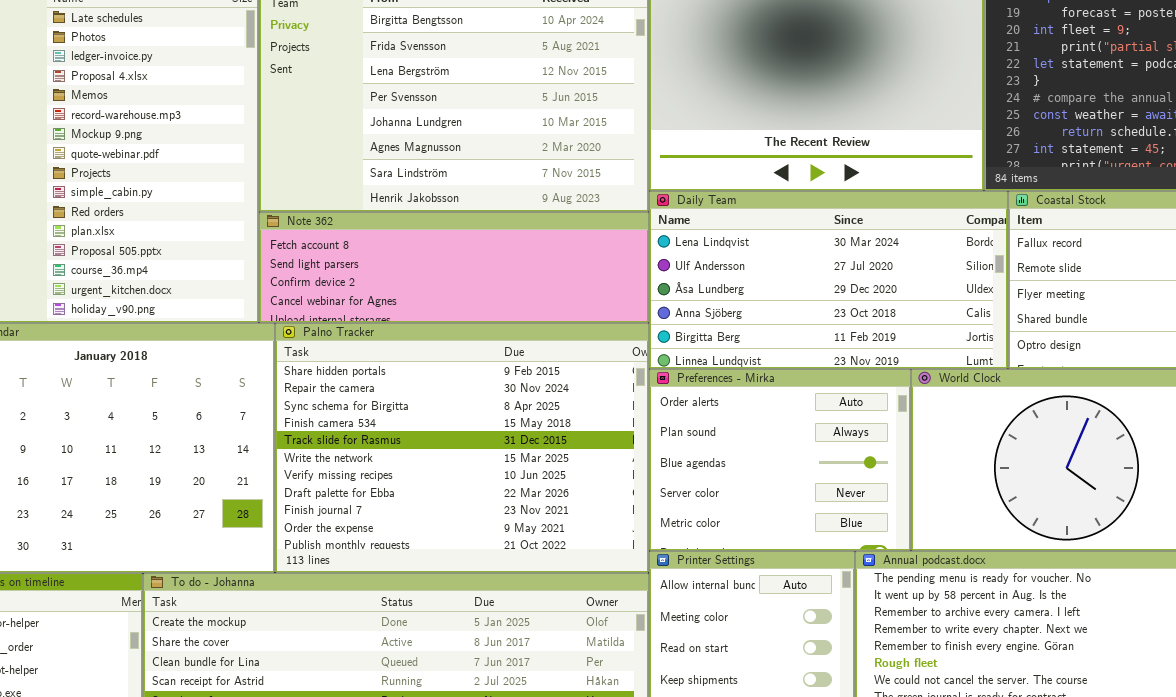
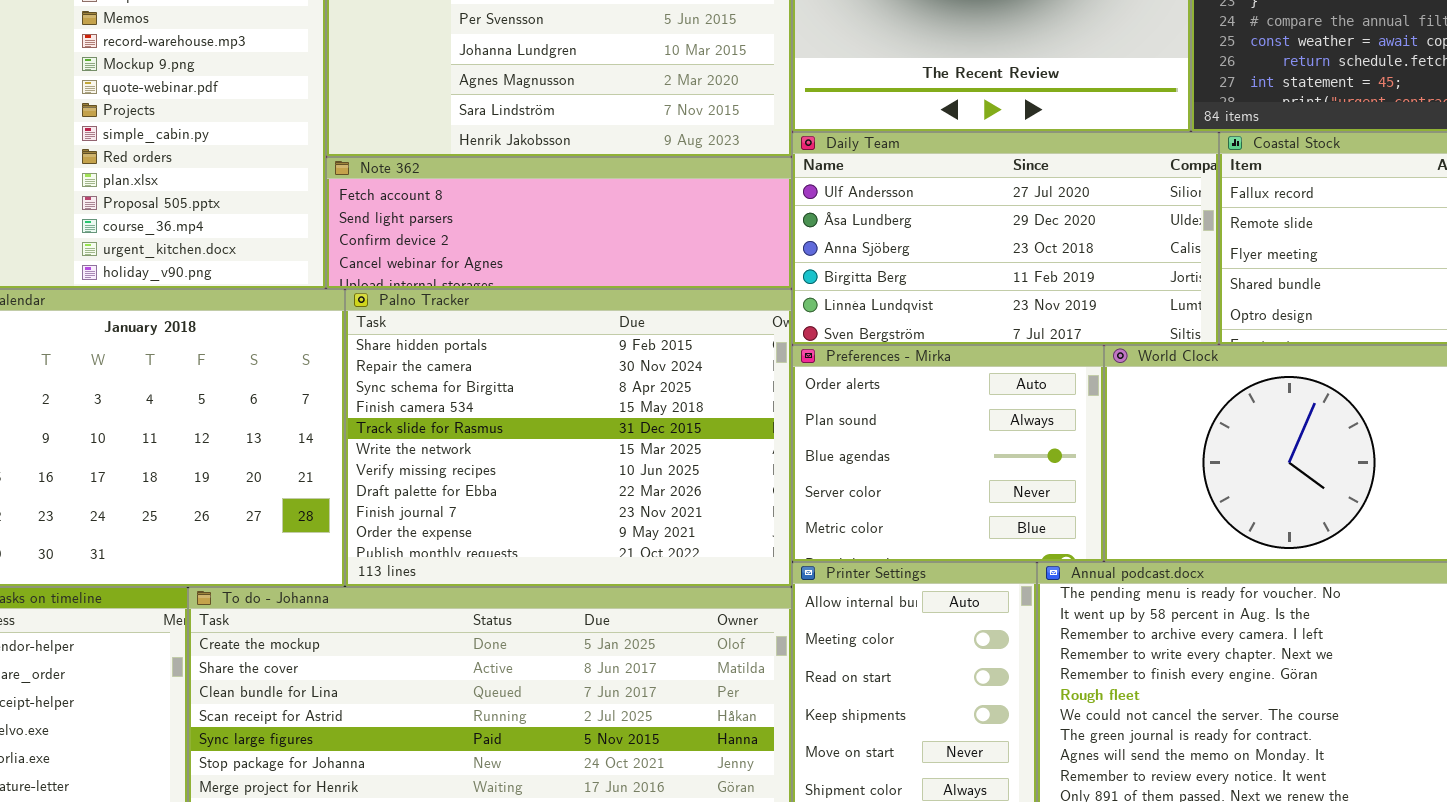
Daily Team: [649,191,1008,369] -> [792,132,1219,345], scrolled down 1 row

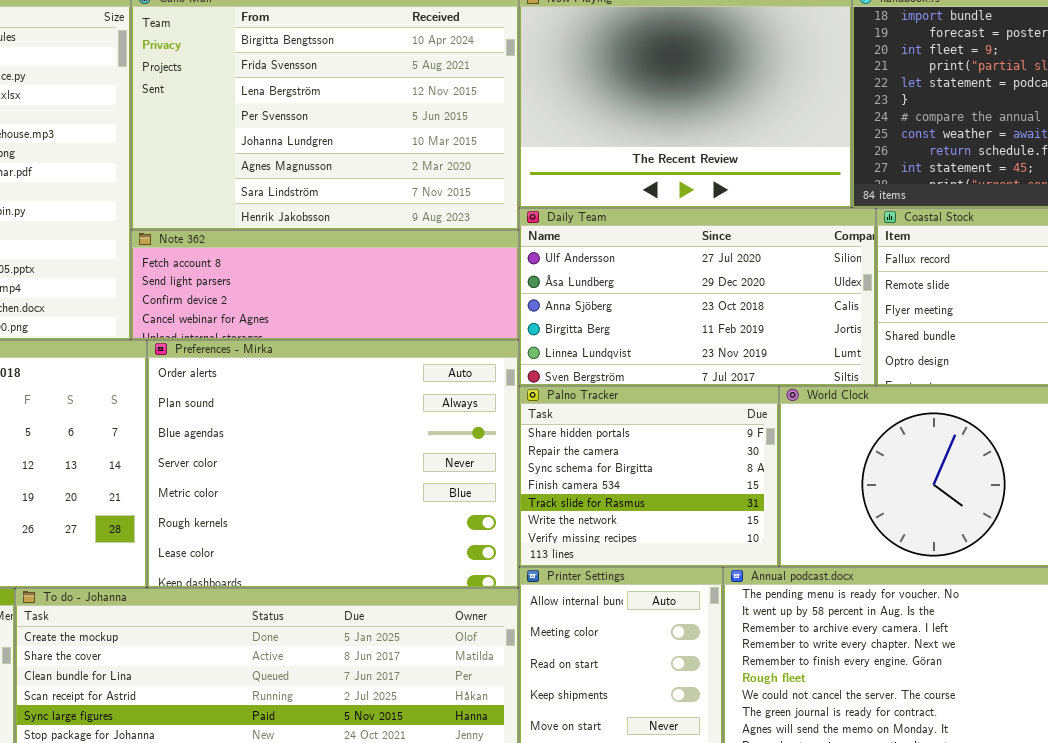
Palno Tracker: [345,289,792,587] -> [519,386,779,567], moved, resized
Preferences - Mirka: [792,345,1104,562] -> [147,340,519,588], moved, resized

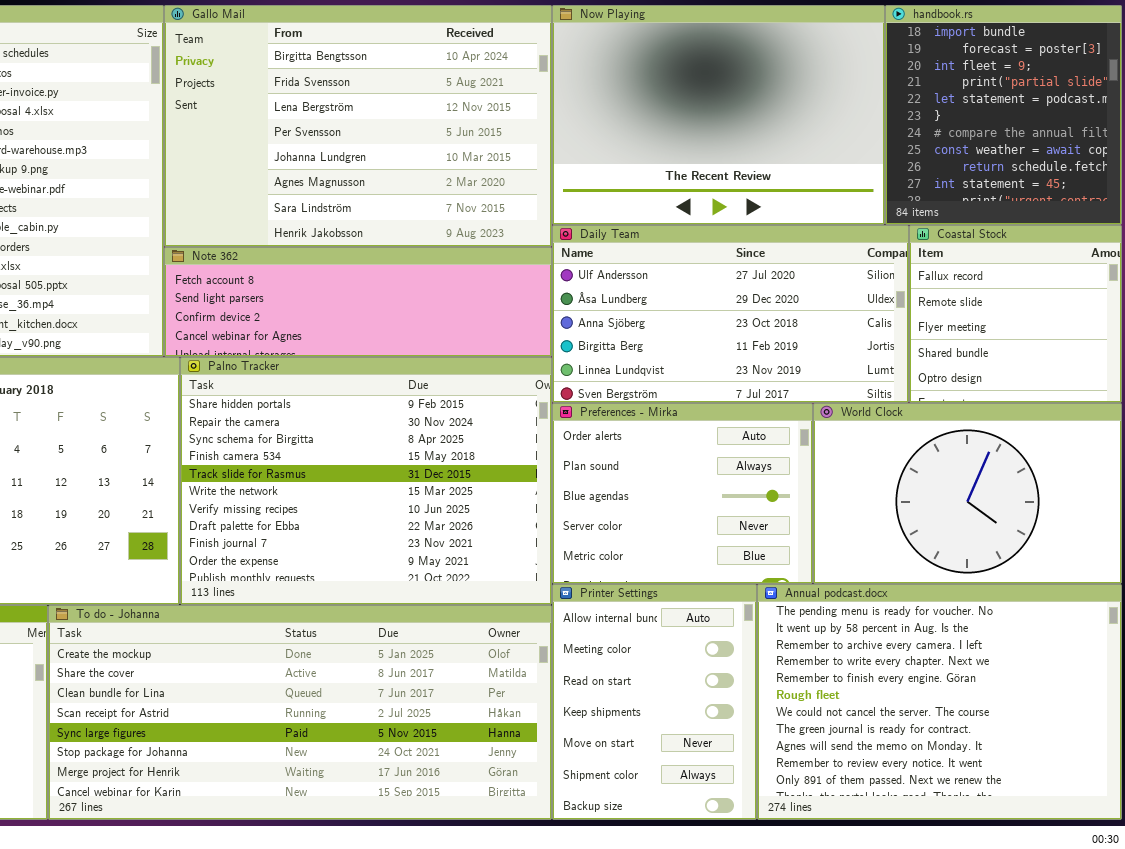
Preferences - Mirka: [147,340,519,588] -> [552,403,813,584], moved, resized
Palno Tracker: [519,386,779,567] -> [180,357,552,605], moved, resized

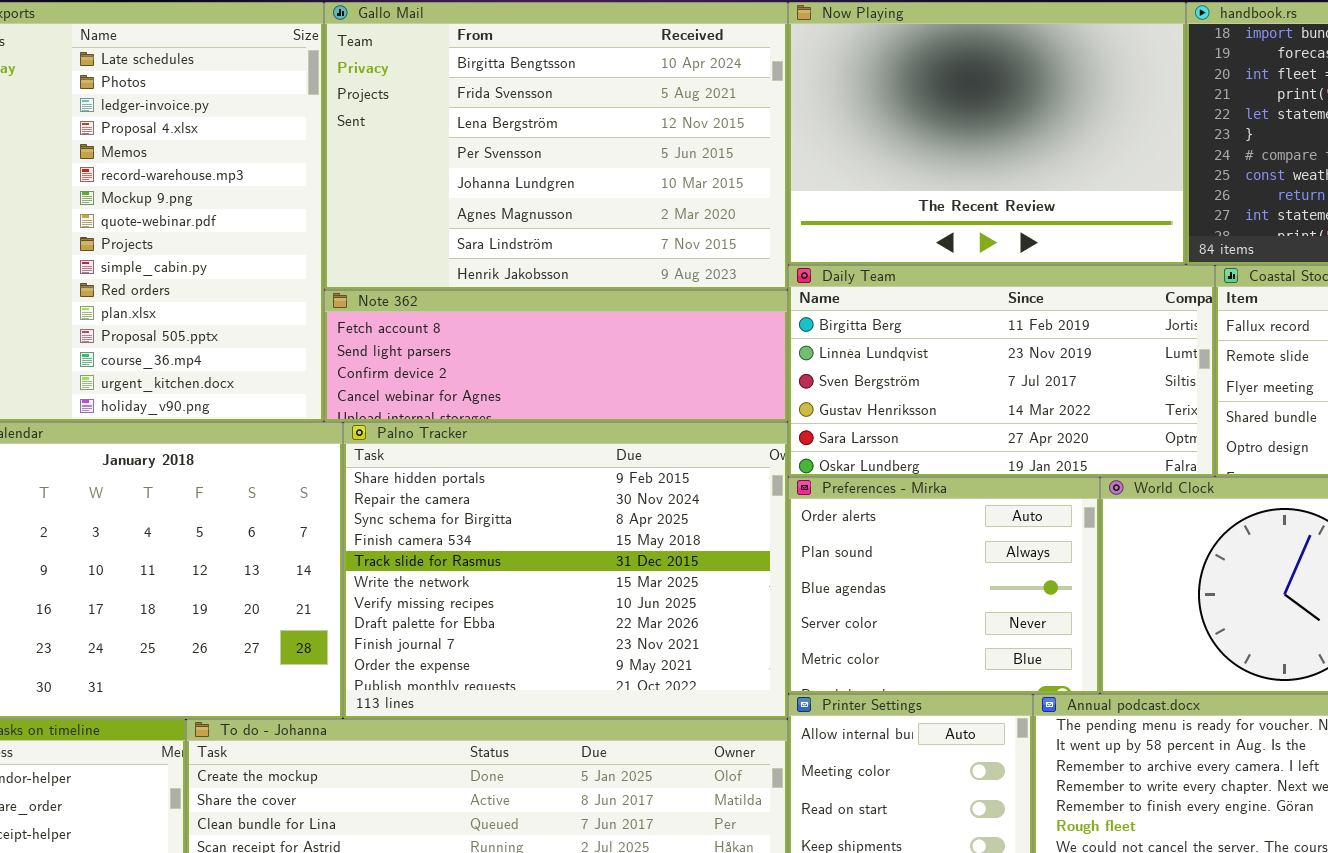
Daily Team: [552,225,909,403] -> [788,265,1215,477], scrolled down 3 rows

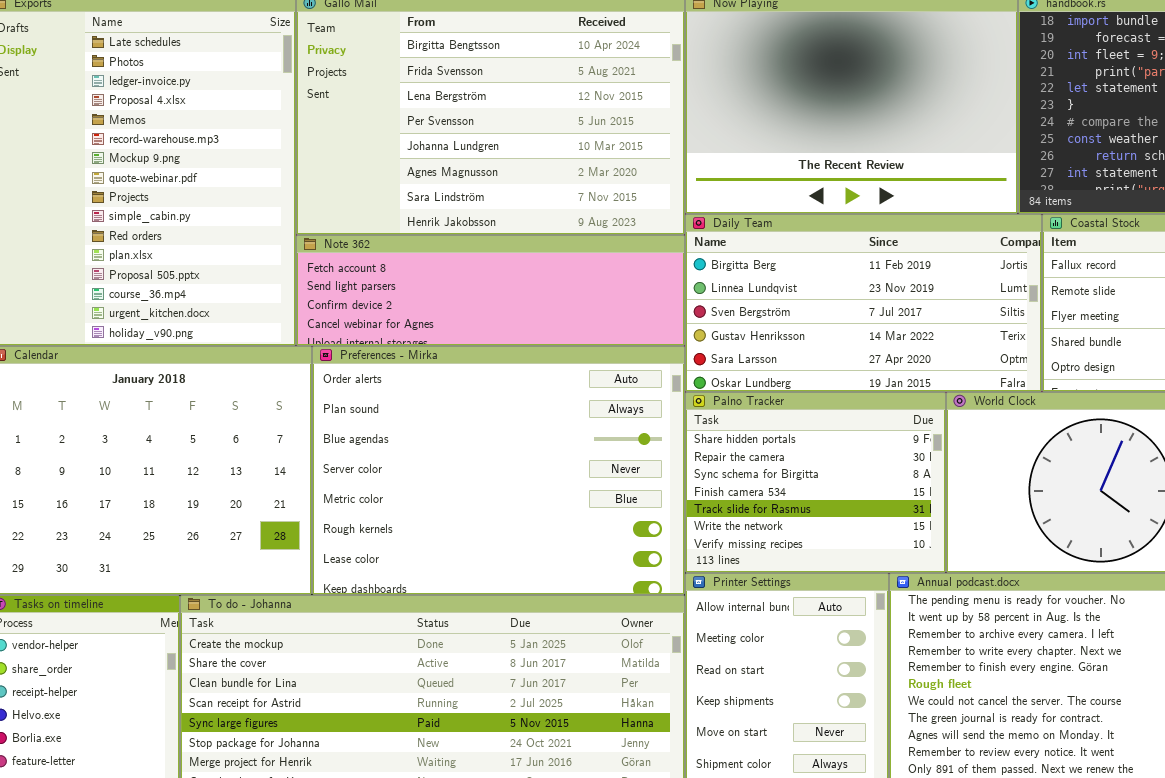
Palno Tracker: [343,422,788,719] -> [685,392,946,573], moved, resized
Preferences - Mirka: [788,477,1100,694] -> [312,346,685,595], moved, resized

